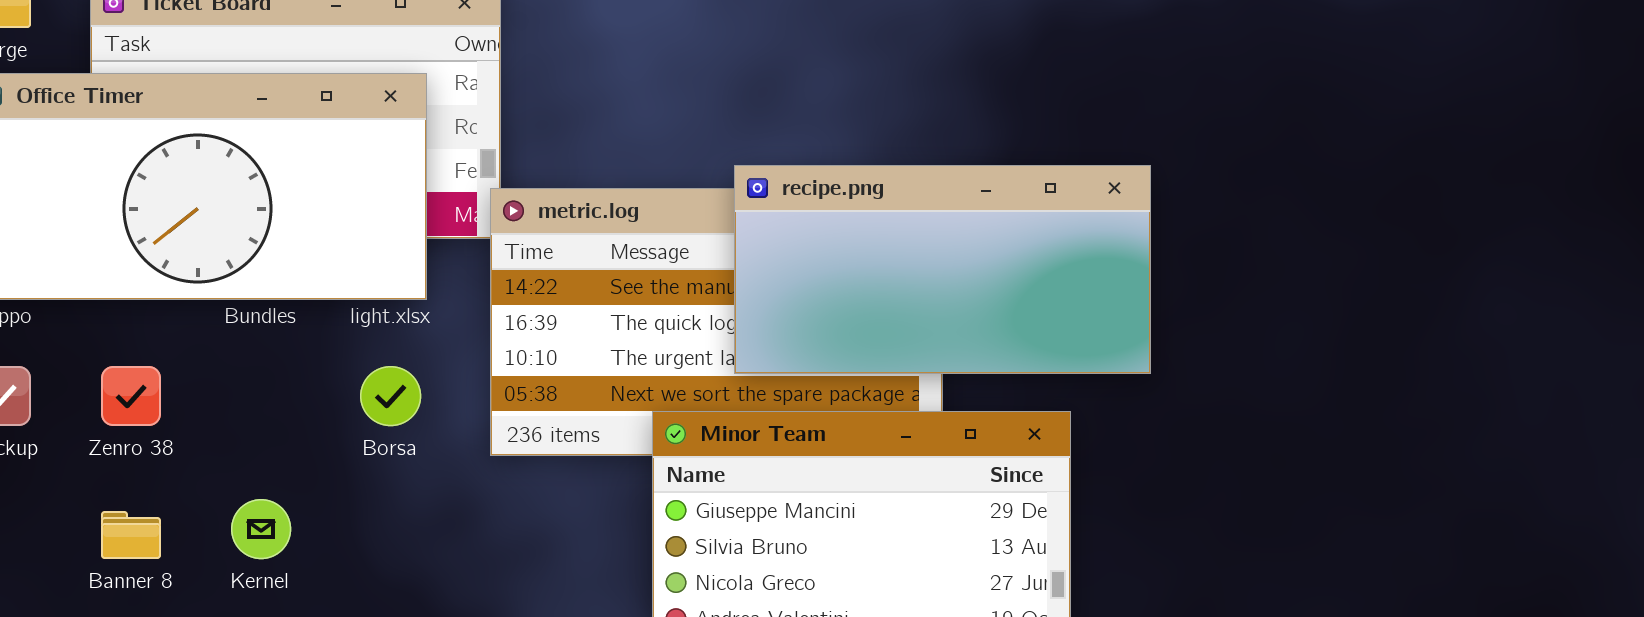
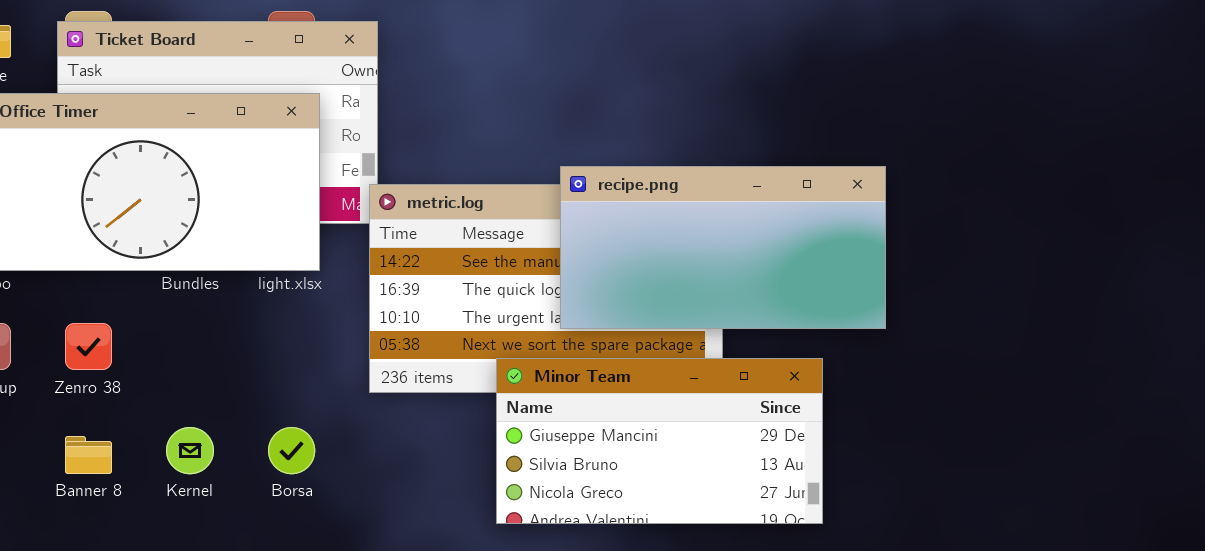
Borsa: [360,366,421,426] -> [268,427,315,474], moved

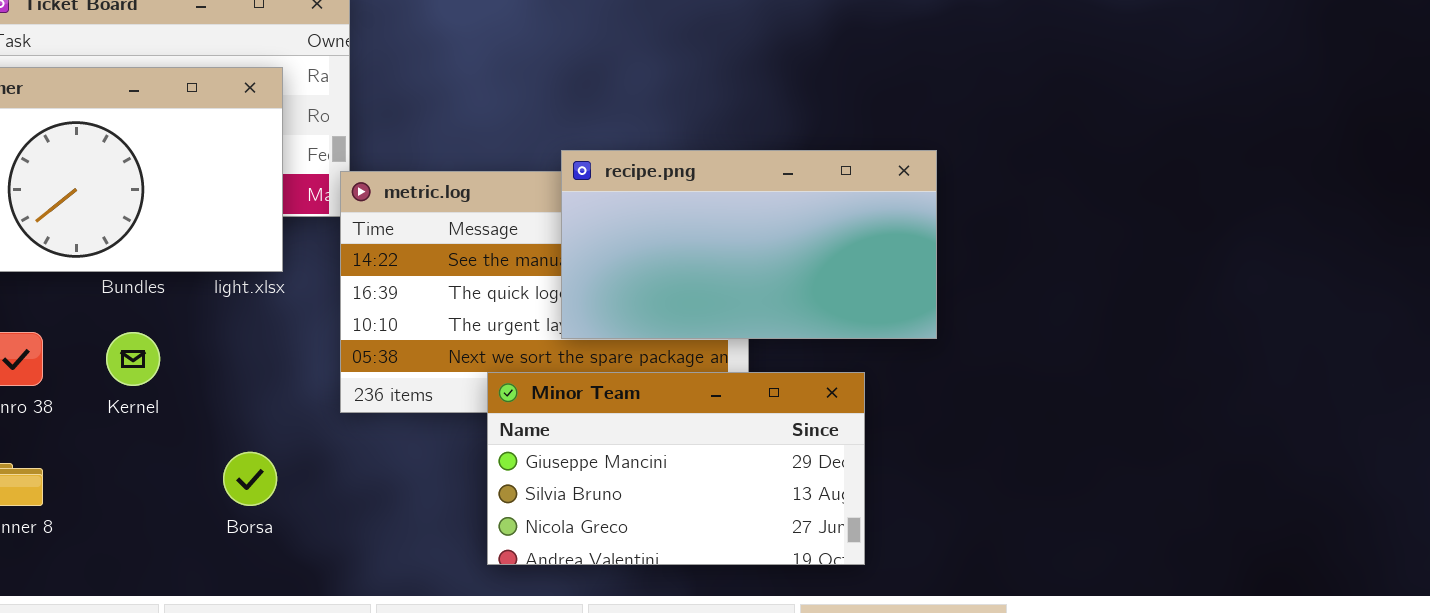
Kernel: [166,427,214,474] -> [106,332,160,386], moved

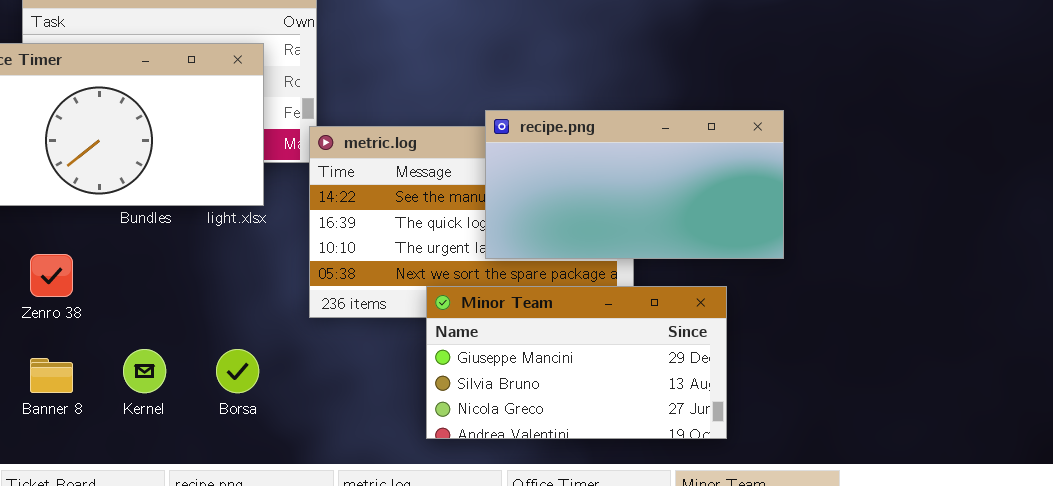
Kernel: [106,332,160,386] -> [123,349,166,393], moved

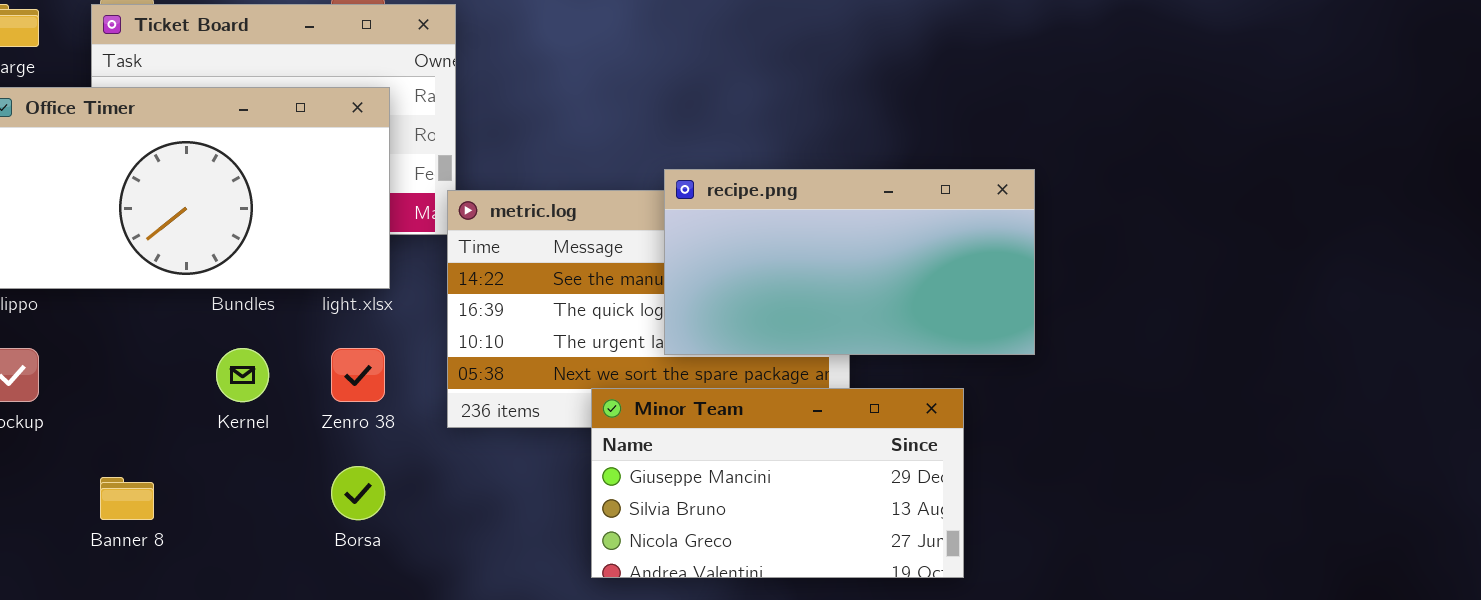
Zenro 38: [30,254,73,297] -> [331,348,385,402], moved
Kernel: [123,349,166,393] -> [216,348,269,402], moved

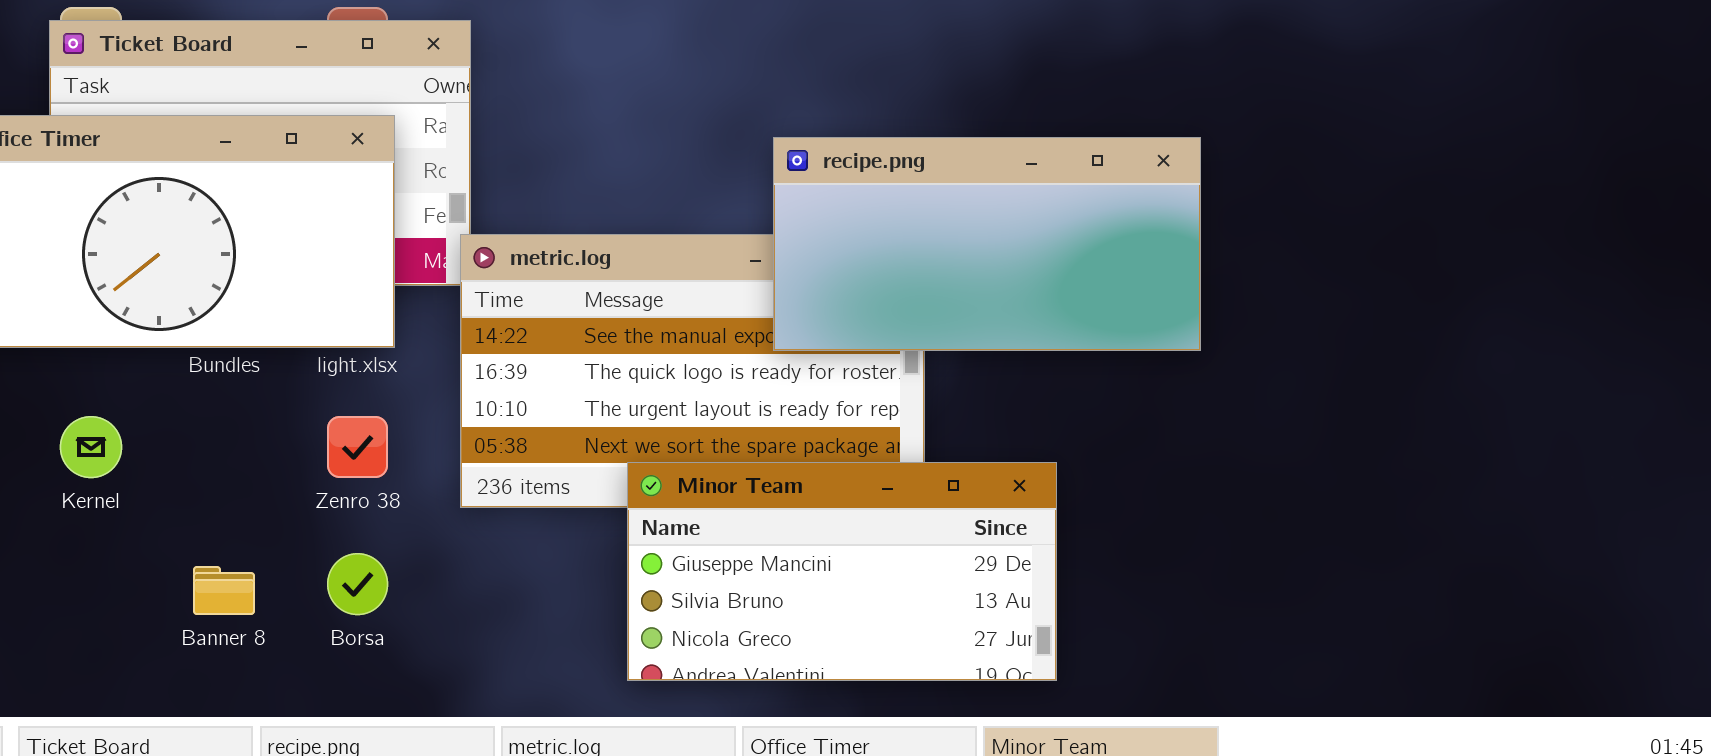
recipe.png: [664,169,1035,355] -> [773,137,1201,351], moved
Kernel: [216,348,269,402] -> [60,416,122,478], moved
Banner 8: [100,477,154,520] -> [193,566,255,615], moved

